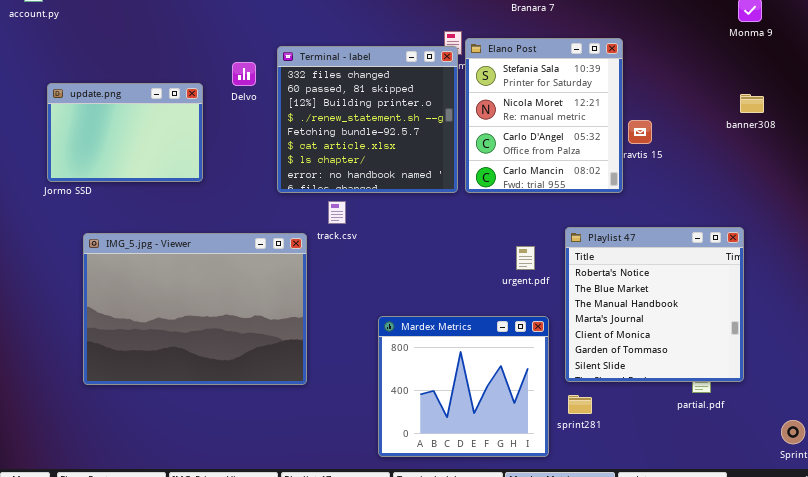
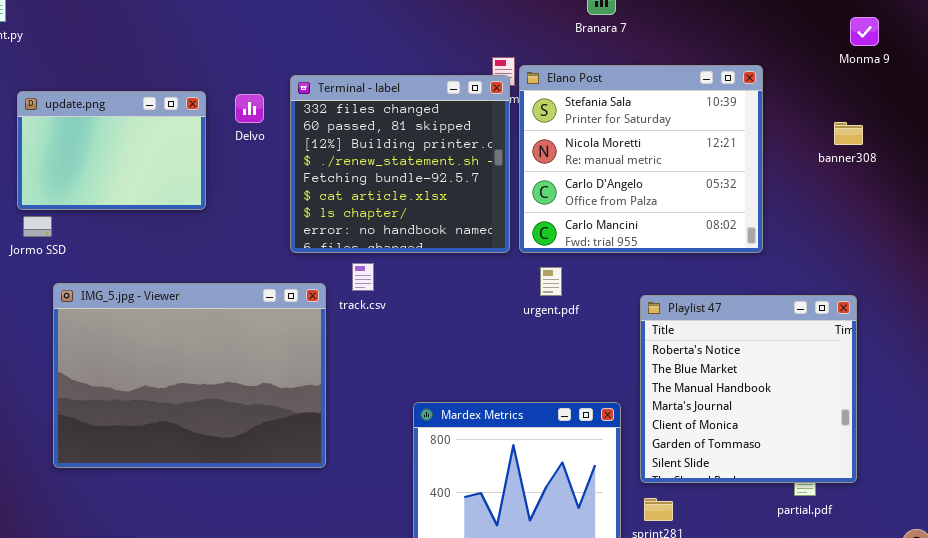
Elano Post: [465,38,623,193] -> [519,65,763,253], resized
update.png: [47,83,203,182] -> [17,91,206,210], moved
banner308: [740,94,764,113] -> [834,122,863,145], moved
IMG_5.jpg - Viewer: [83,233,307,385] -> [53,283,326,468], moved
urgent.pdf: [516,246,535,270] -> [540,267,562,296], moved

